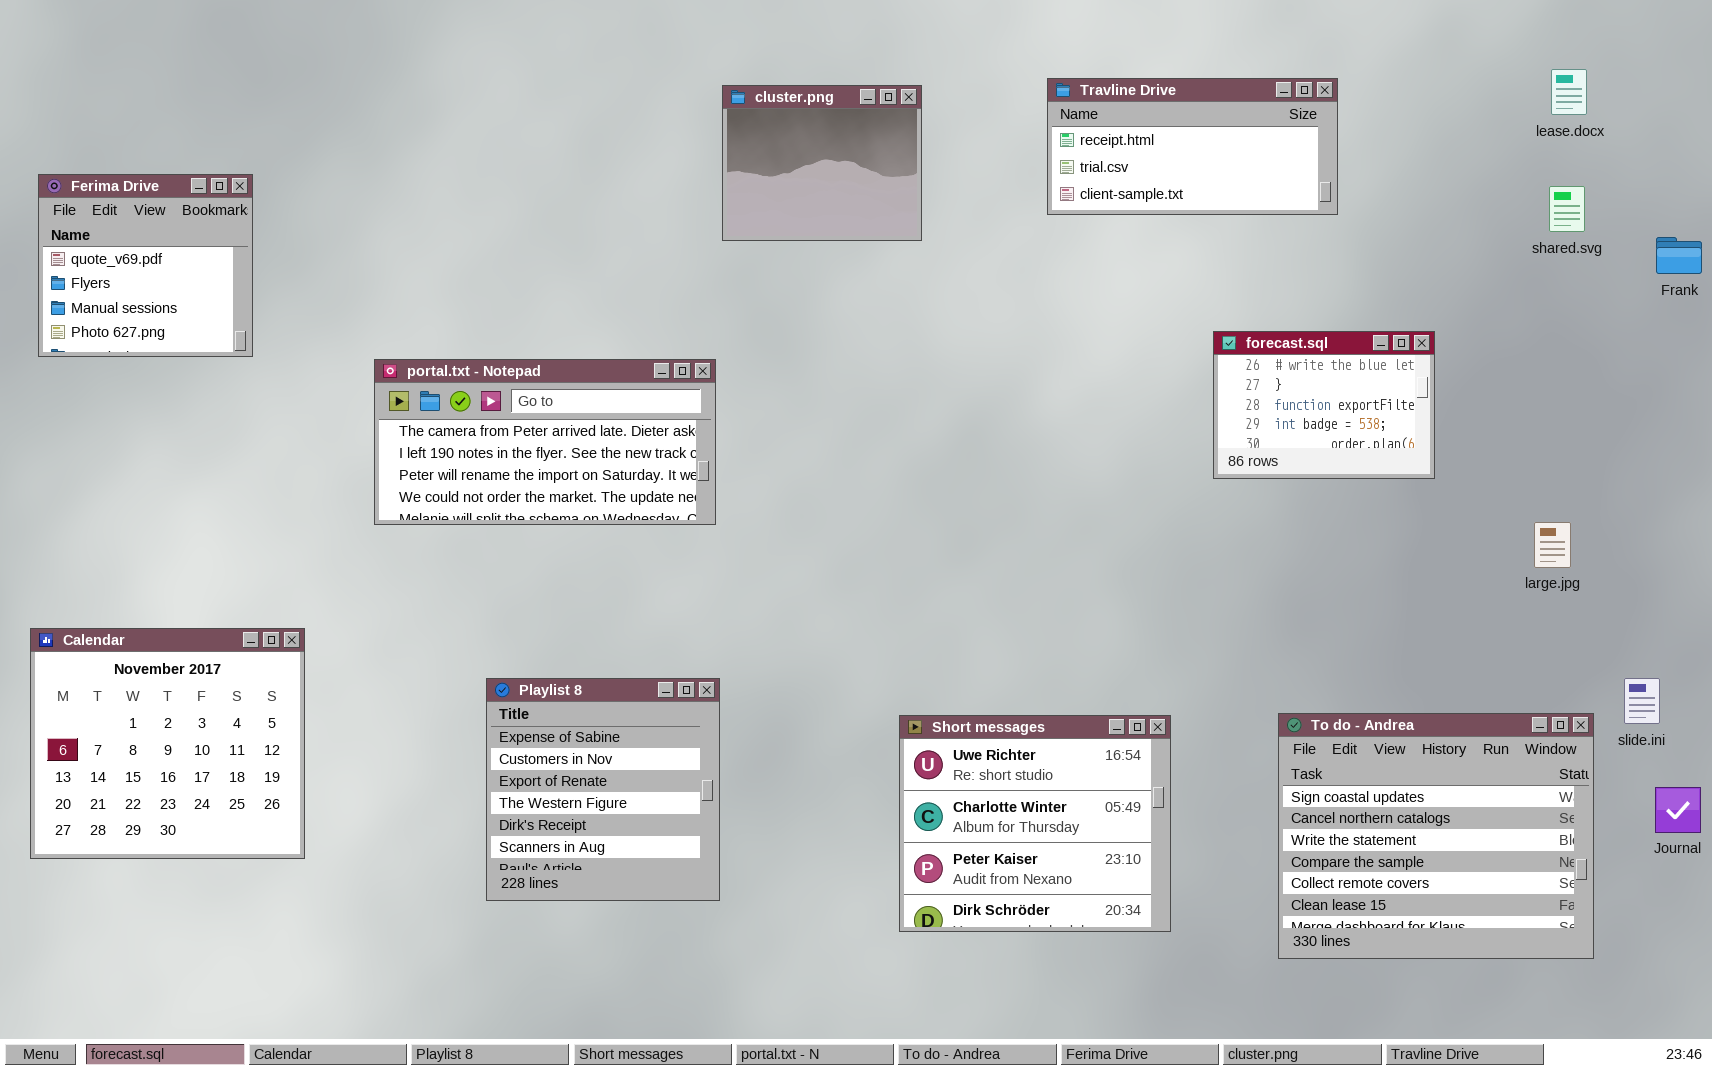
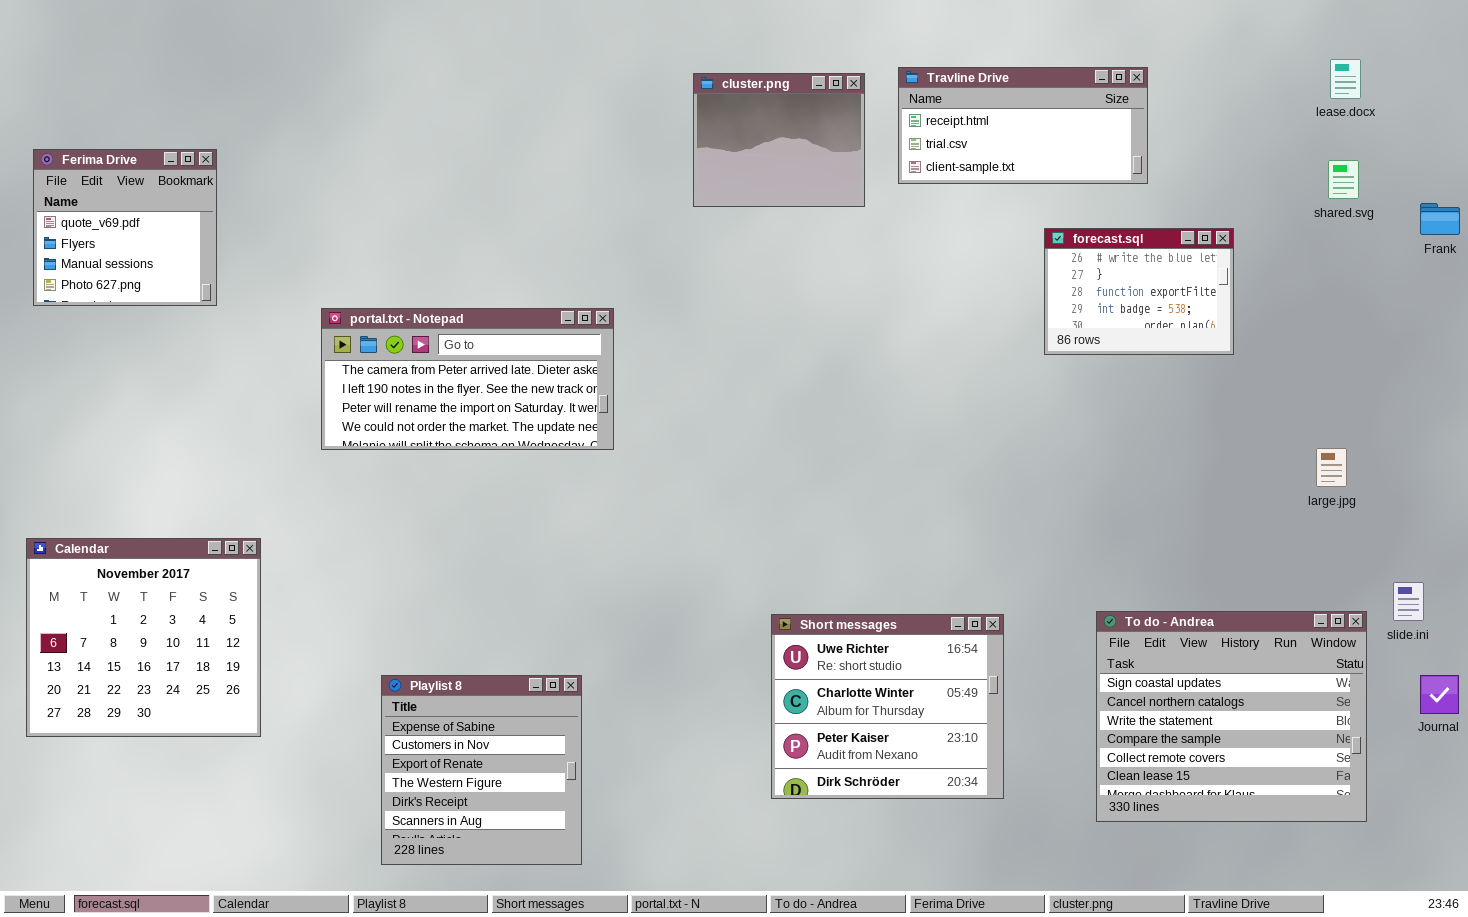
cluster.png: [722,85,922,241] -> [693,73,865,207], moved
forecast.sql: [1213,331,1435,479] -> [1044,228,1234,355], moved
Playlist 8: [486,678,720,901] -> [381,675,582,865], moved

